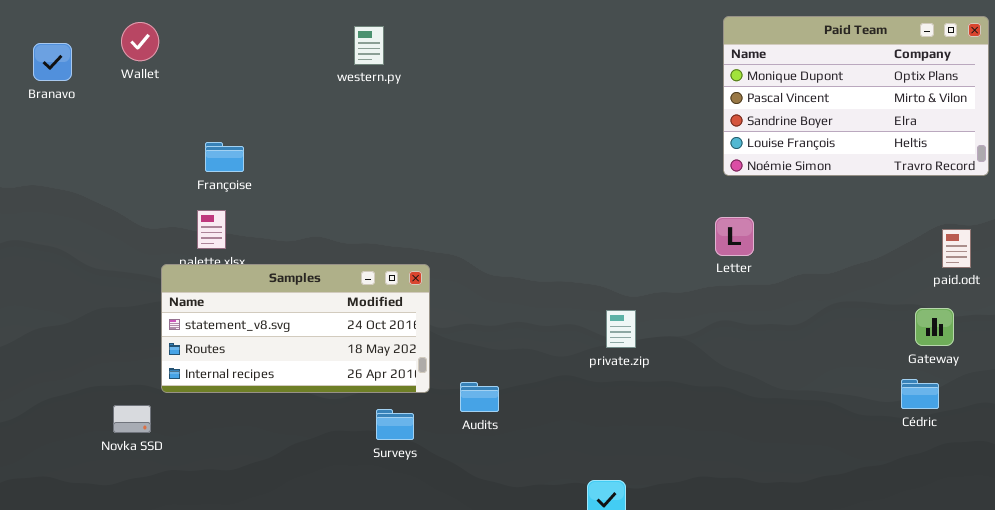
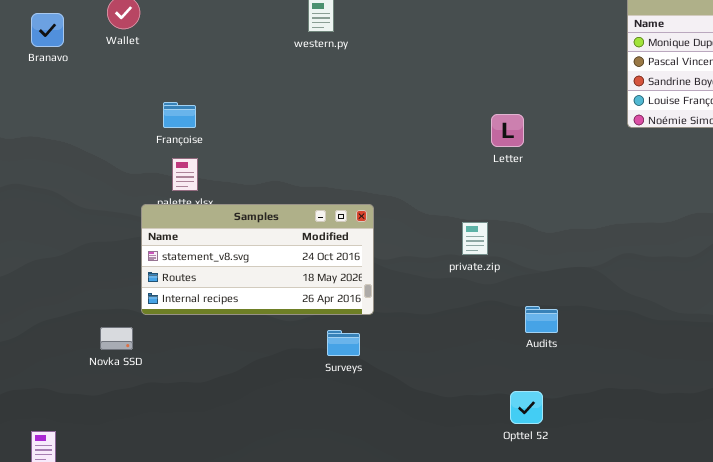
Françoise: [205,142,244,172] -> [163,102,196,128], moved
Letter: [715,217,754,256] -> [491,114,524,147], moved
private.zip: [606,310,636,348] -> [462,222,488,255], moved
Audits: [460,382,499,412] -> [525,306,558,333], moved

